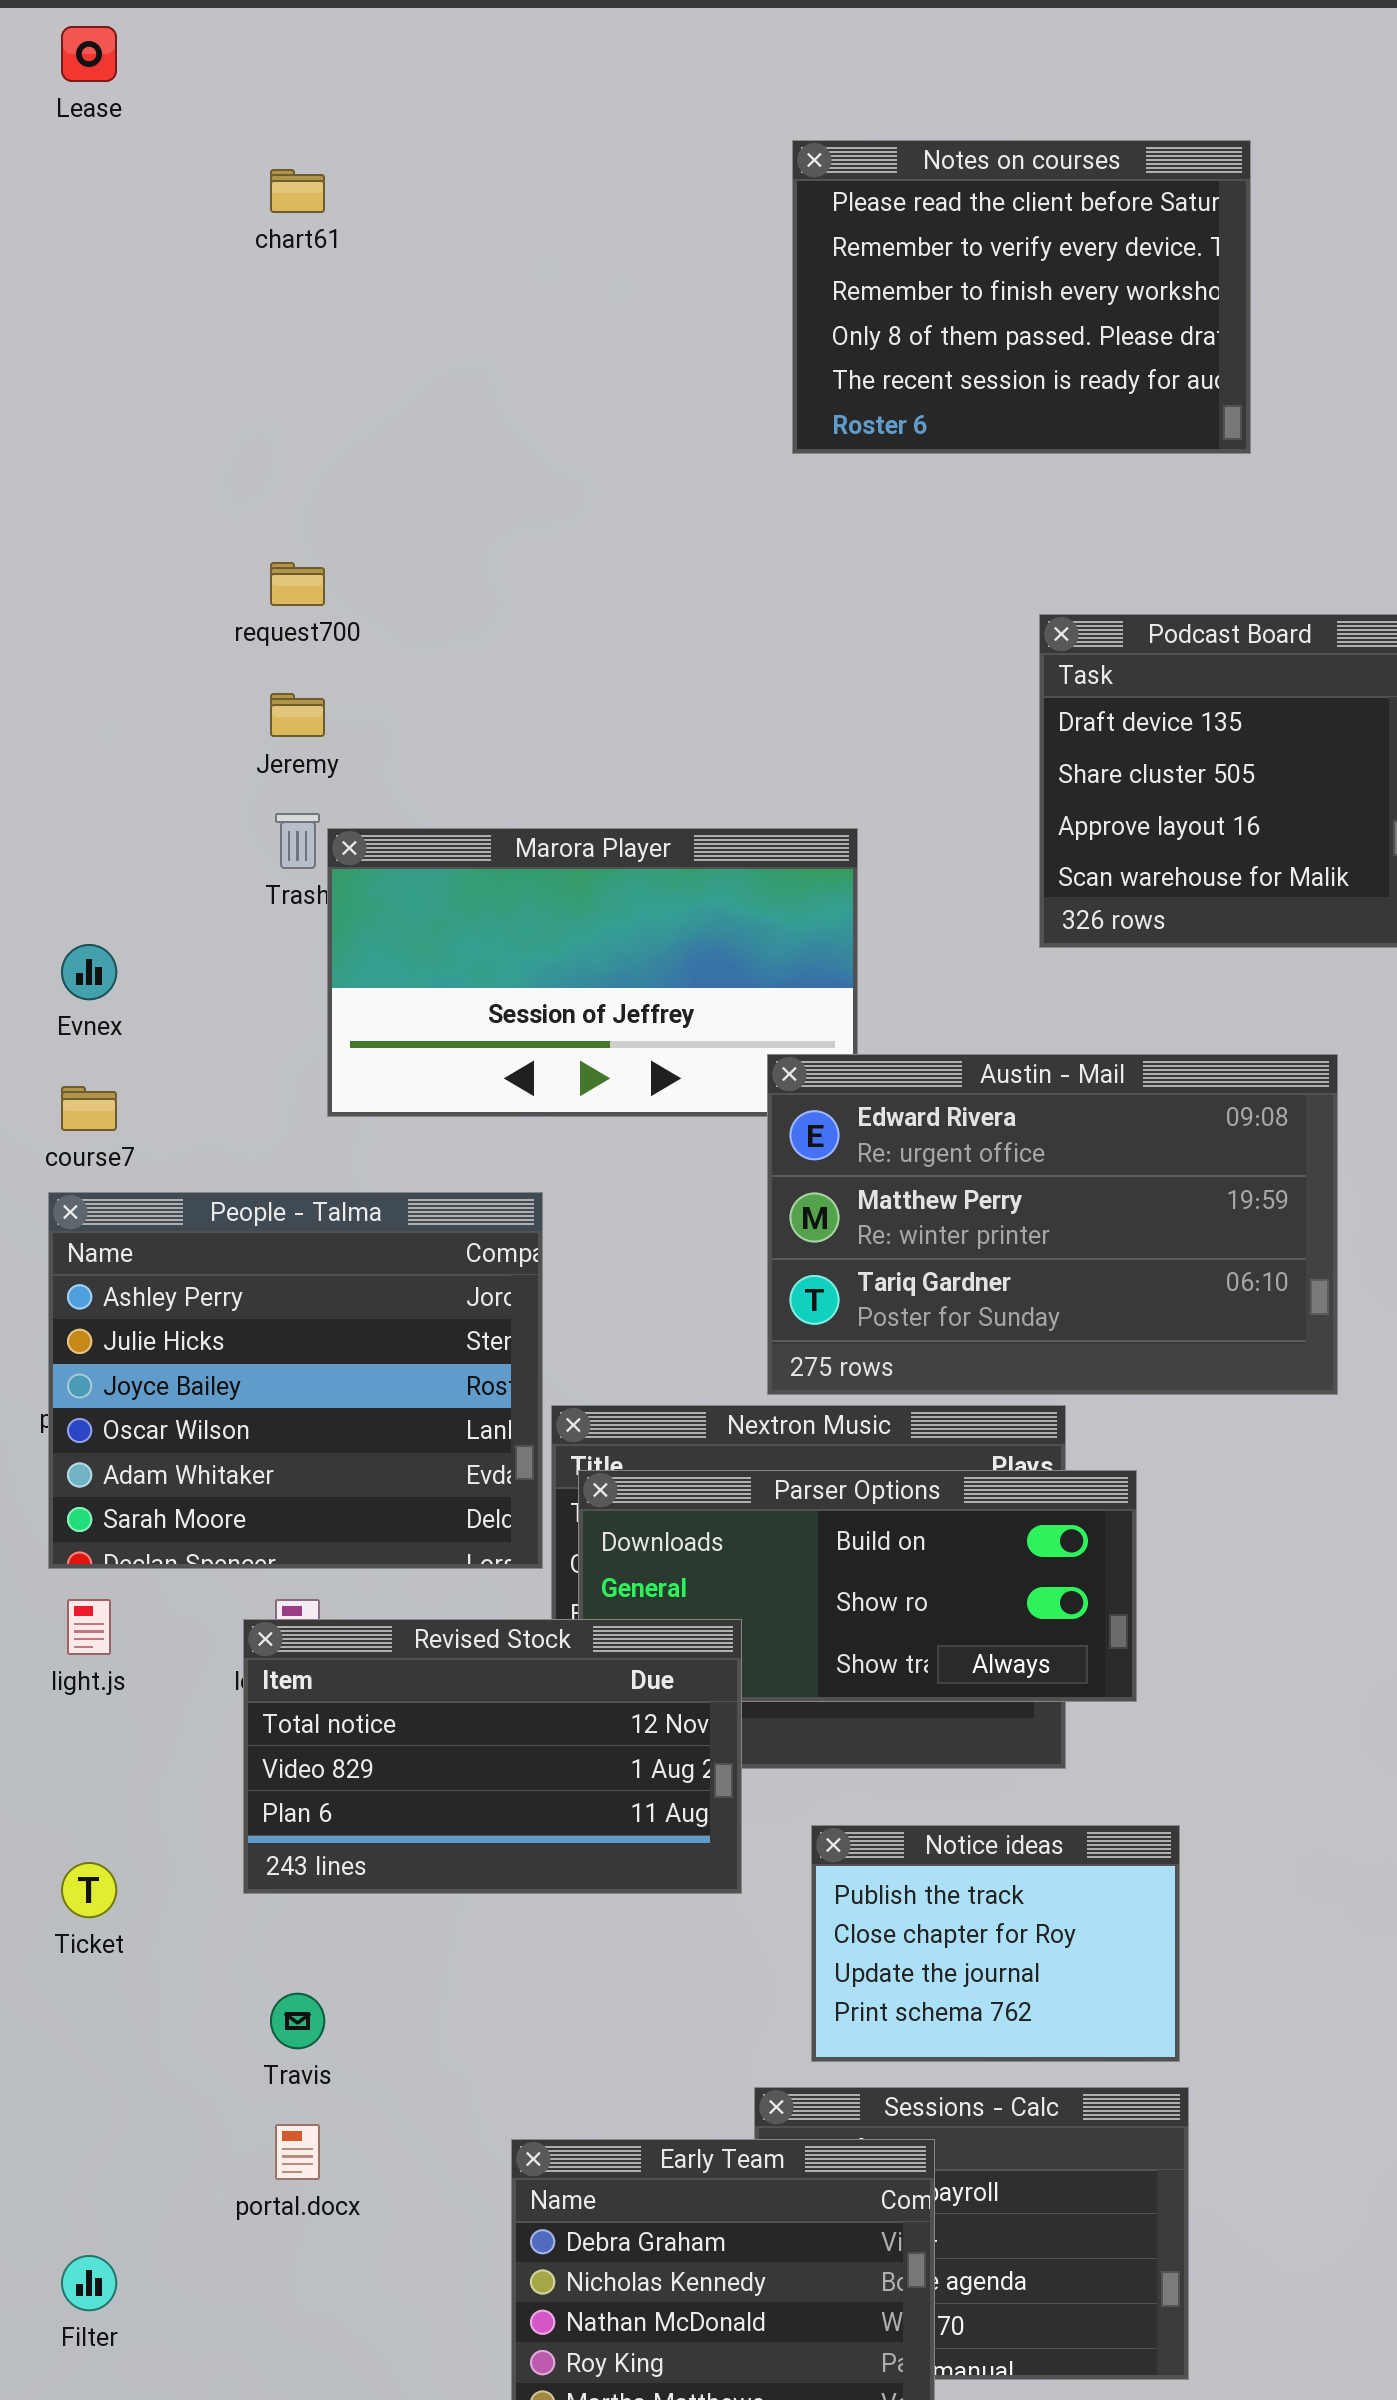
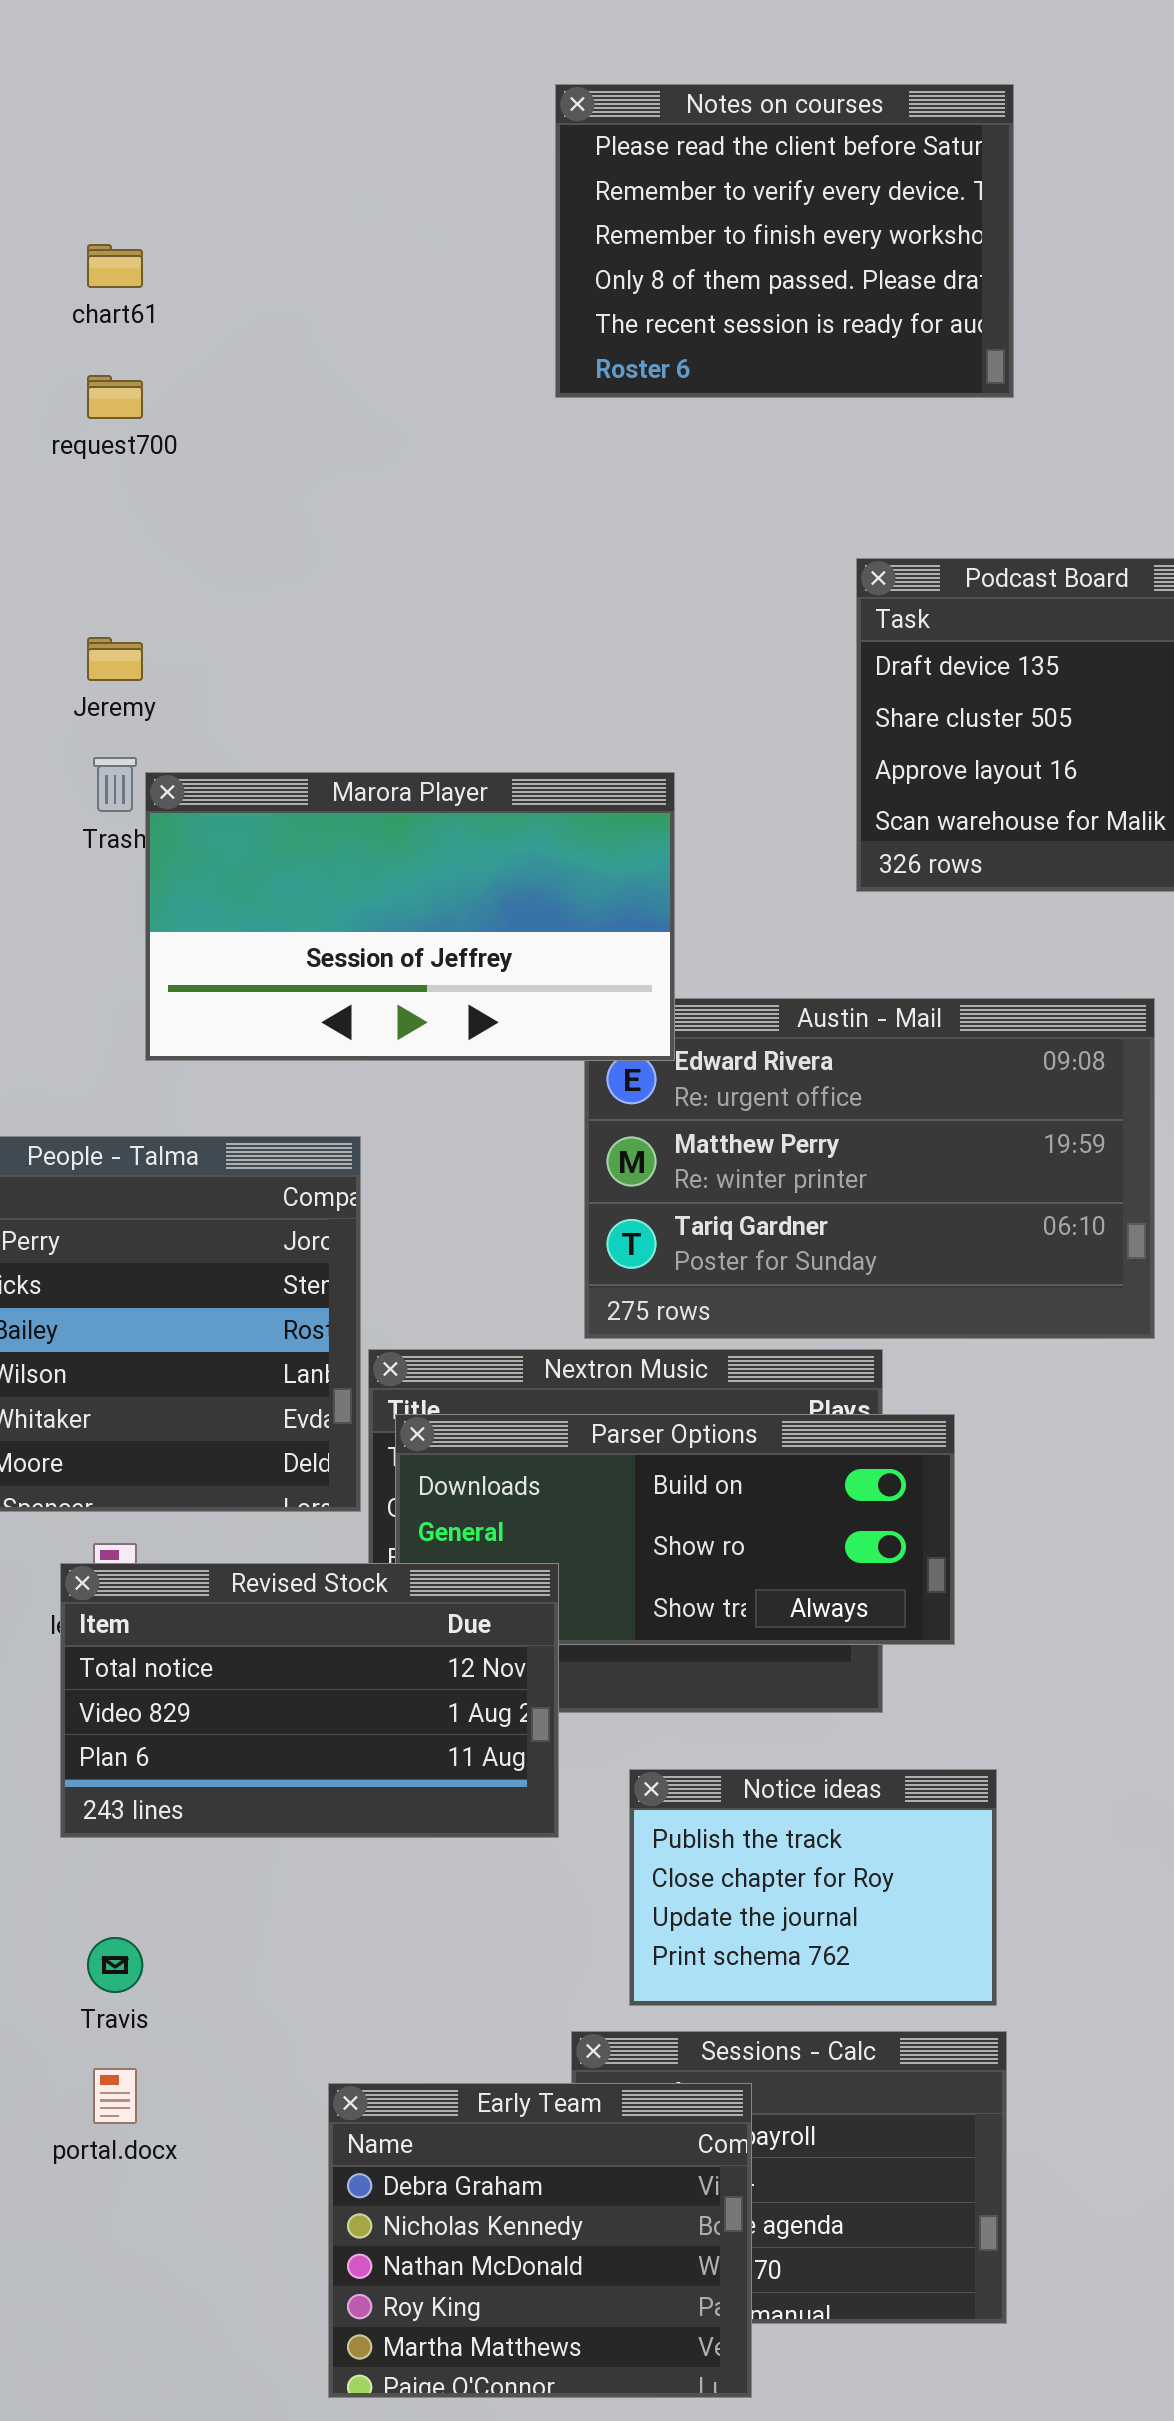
Notes on courses: [792,140,1251,454] -> [555,84,1014,398], moved
chart61: [270,169,325,213] -> [87,244,143,288], moved
request700: [270,562,325,606] -> [87,375,143,419], moved
Marora Player: [327,828,858,1117] -> [145,772,675,1061], raised

